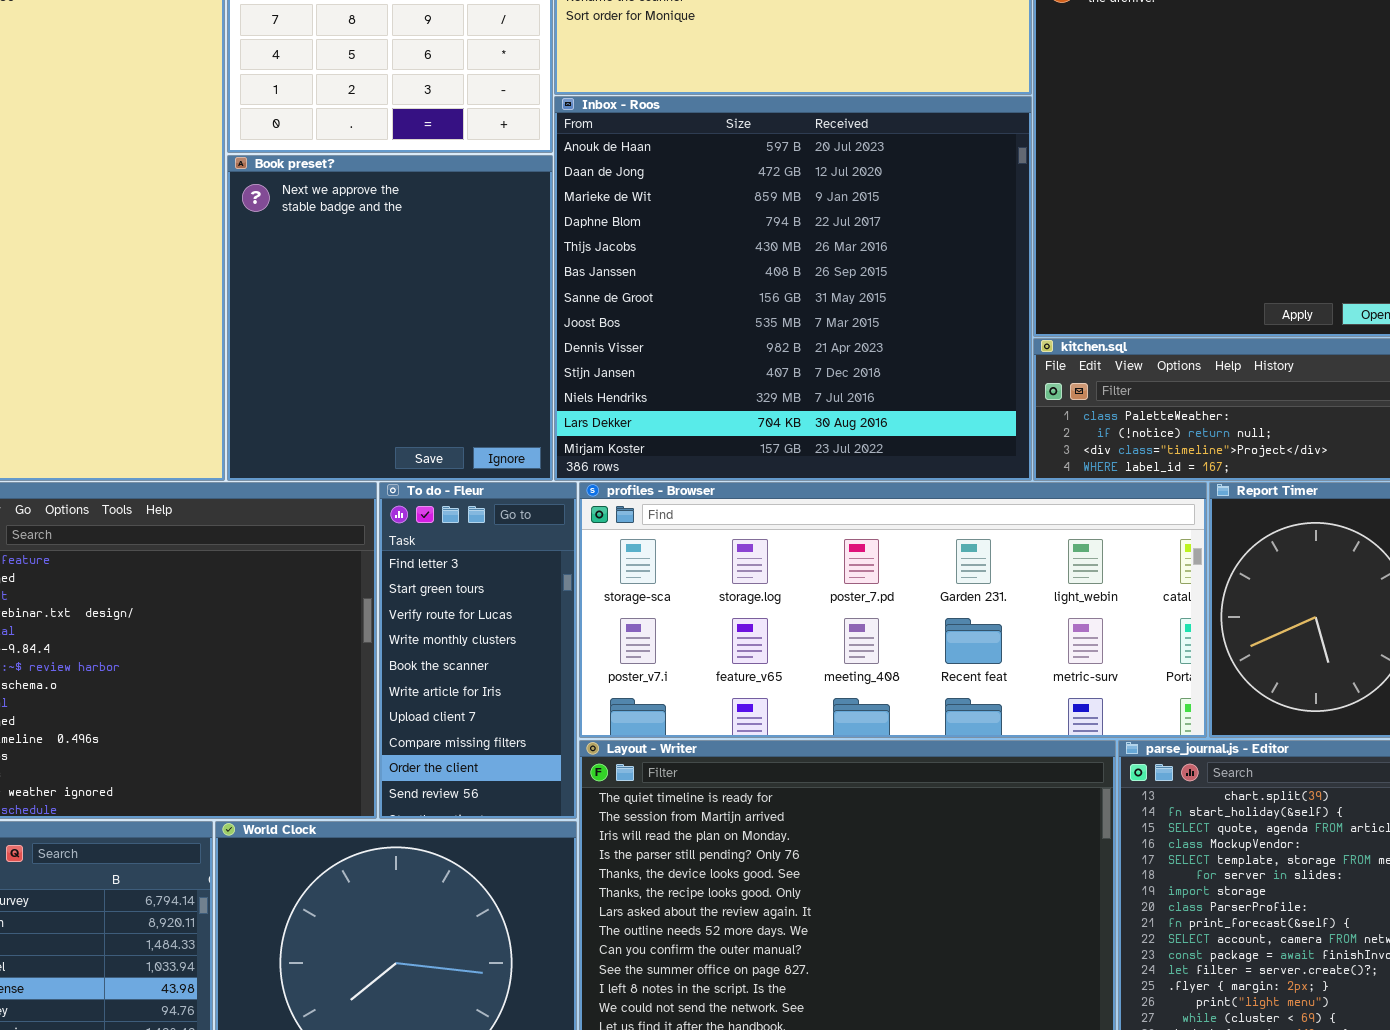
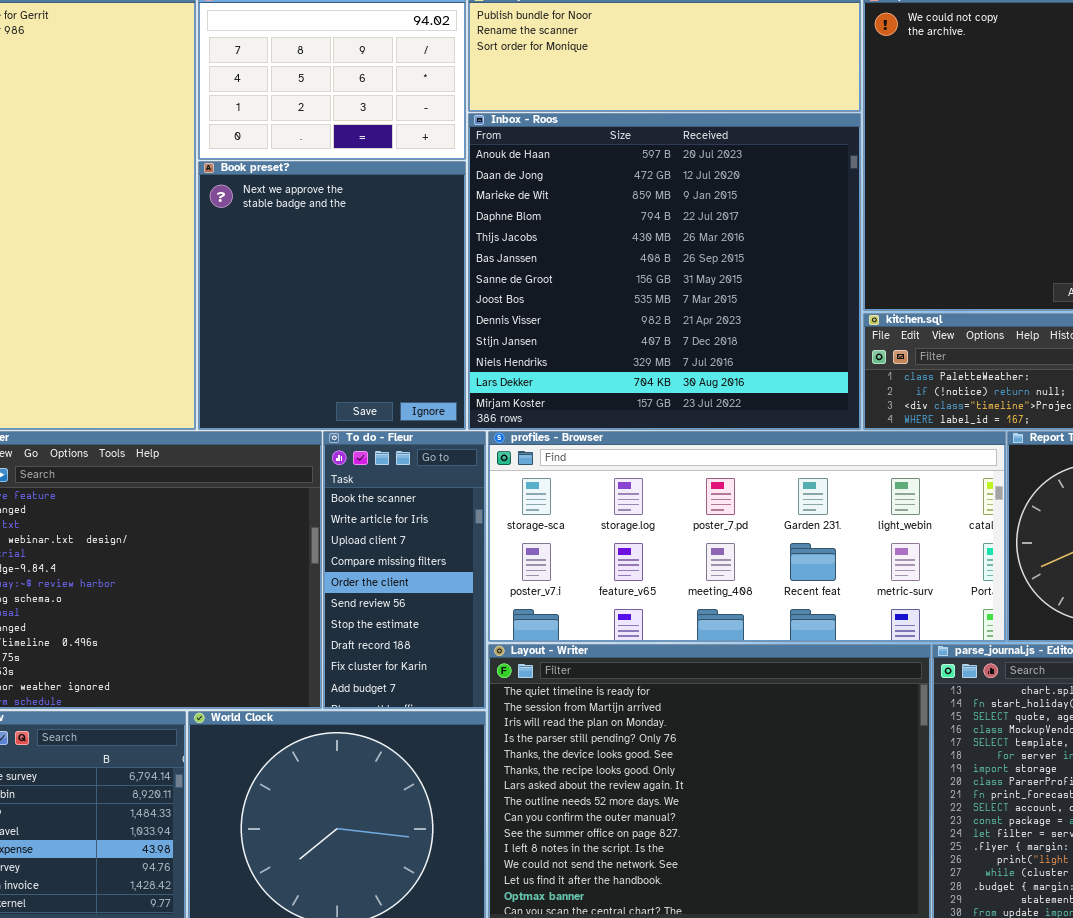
To do - Fleur: [379,482,577,819] -> [323,431,486,709], scrolled down 4 rows

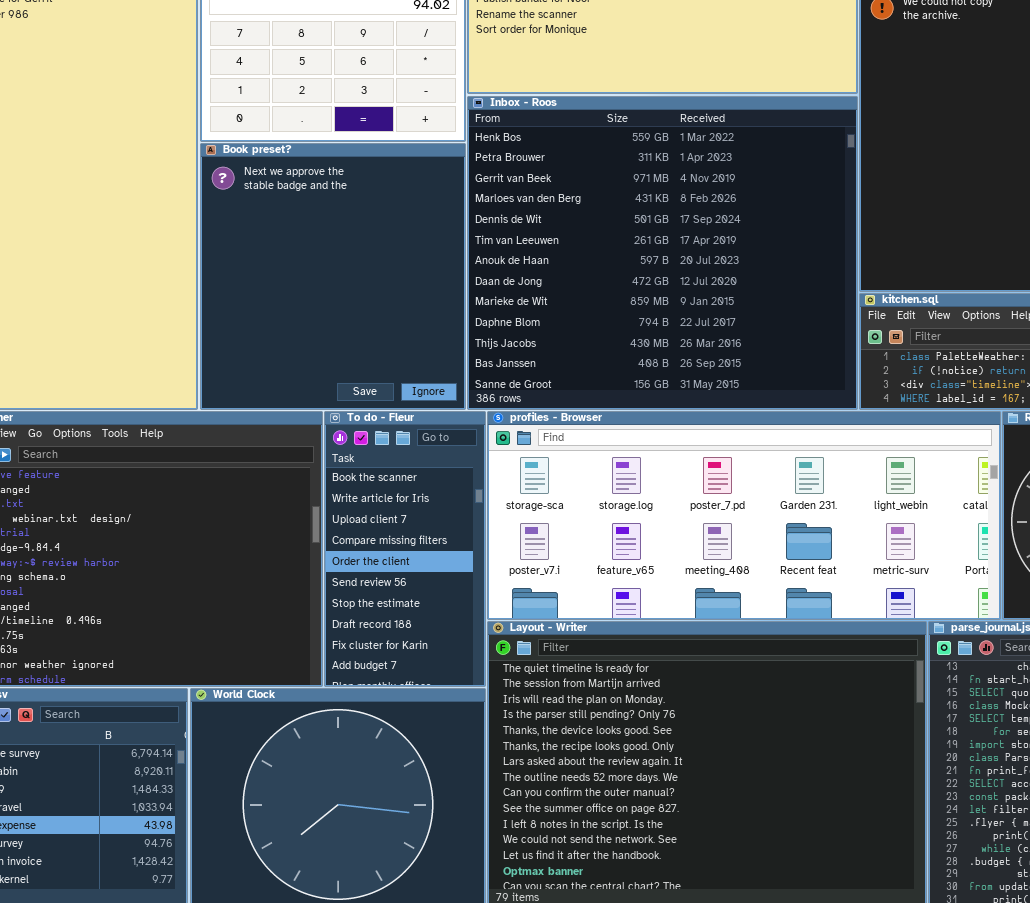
Inbox - Roos: [468,113,861,430] -> [467,96,858,410], scrolled up 6 rows

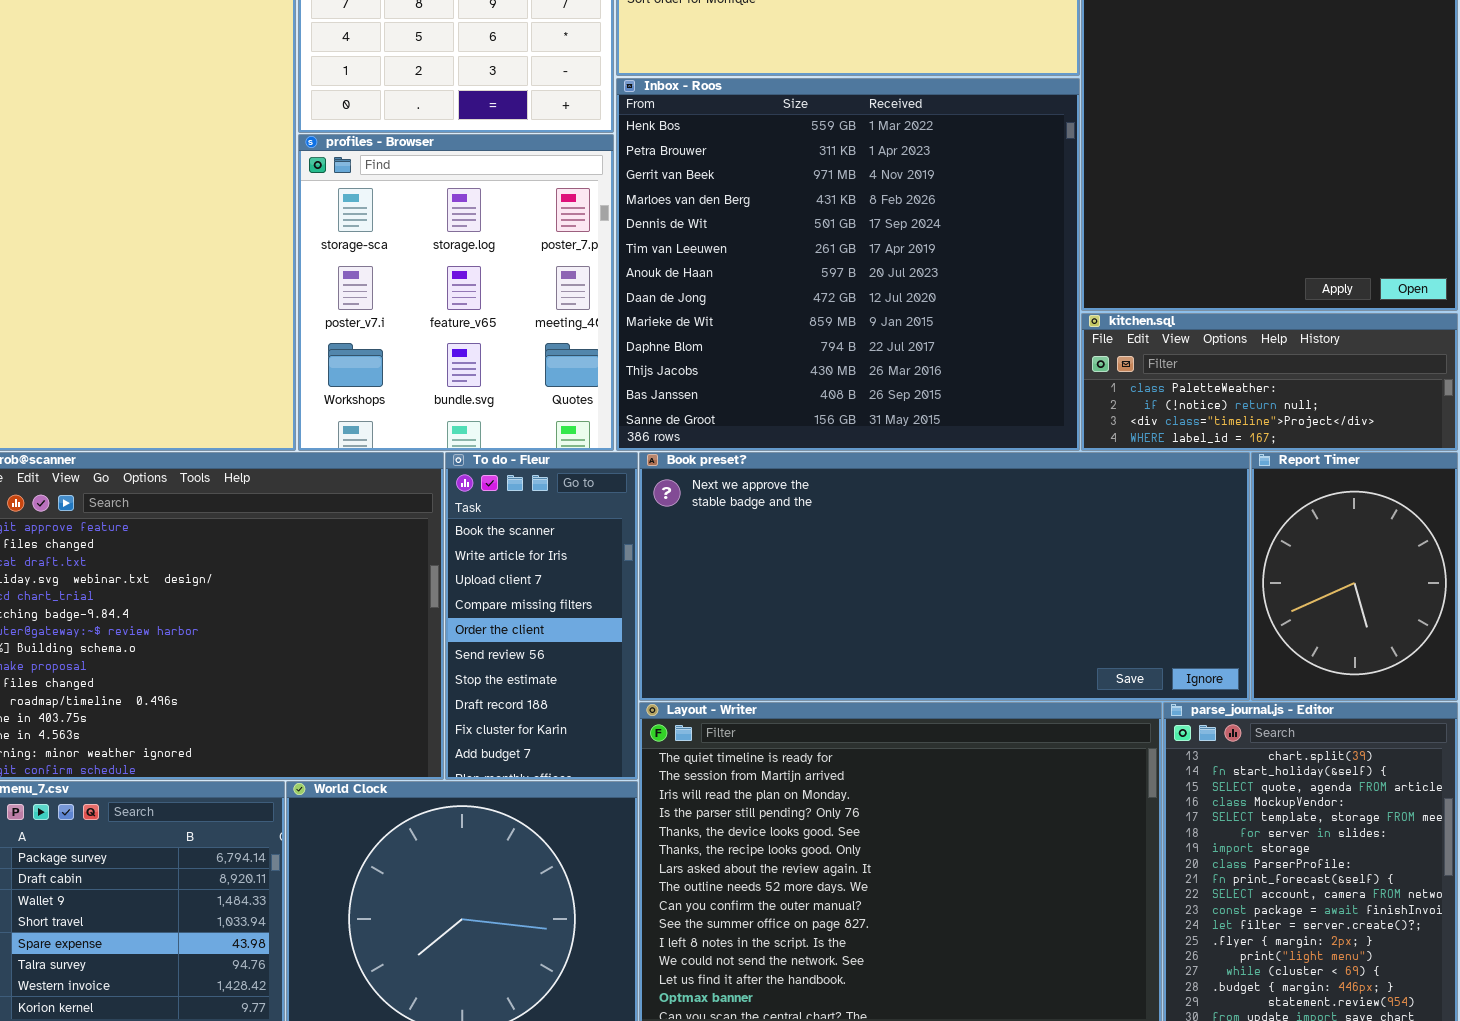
Book preset?: [200,143,466,410] -> [639,452,1250,701], moved, resized
profiles - Browser: [487,411,1001,620] -> [298,134,614,451], moved, resized

